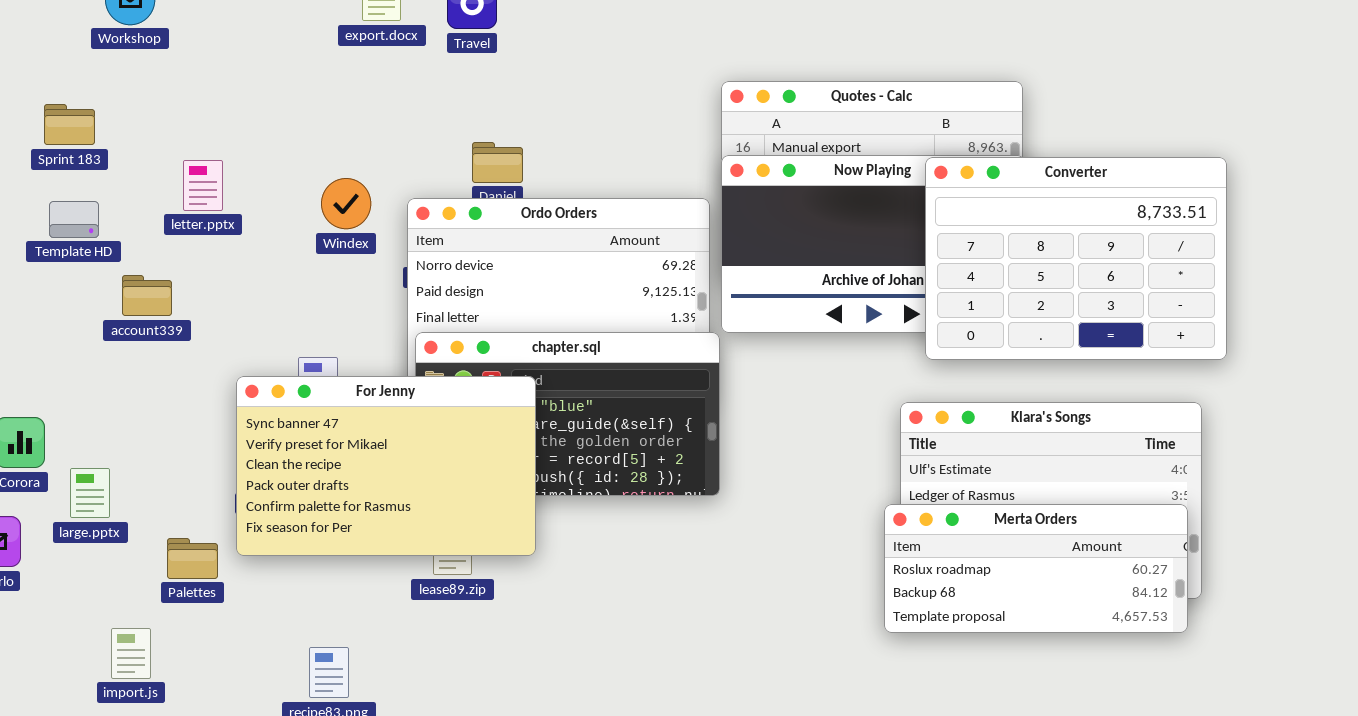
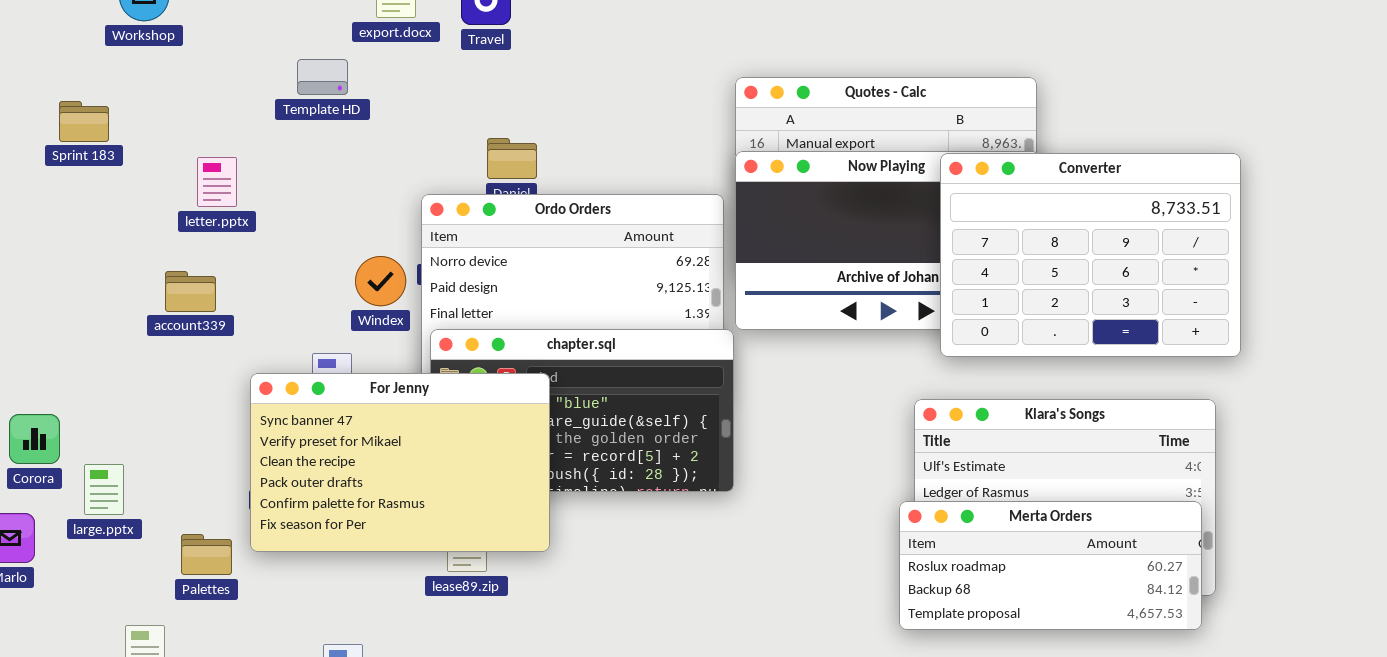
Windex: [321,178,371,229] -> [355,256,406,306], moved
Template HD: [49,201,99,238] -> [297,59,348,95], moved
account339: [122,275,172,316] -> [165,271,216,312], moved

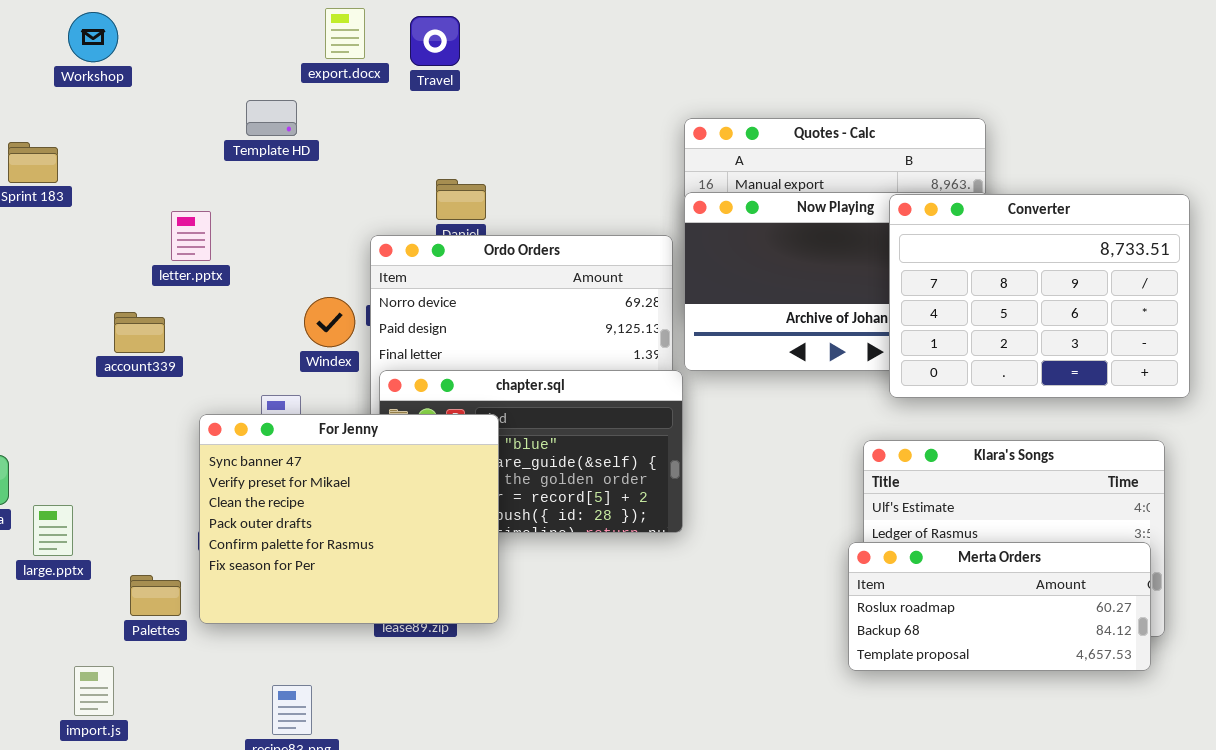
letter.pptx: [197,157,237,207] -> [171,211,211,261], moved
For Jenny: [250,373,550,552] -> [199,414,499,624], resized

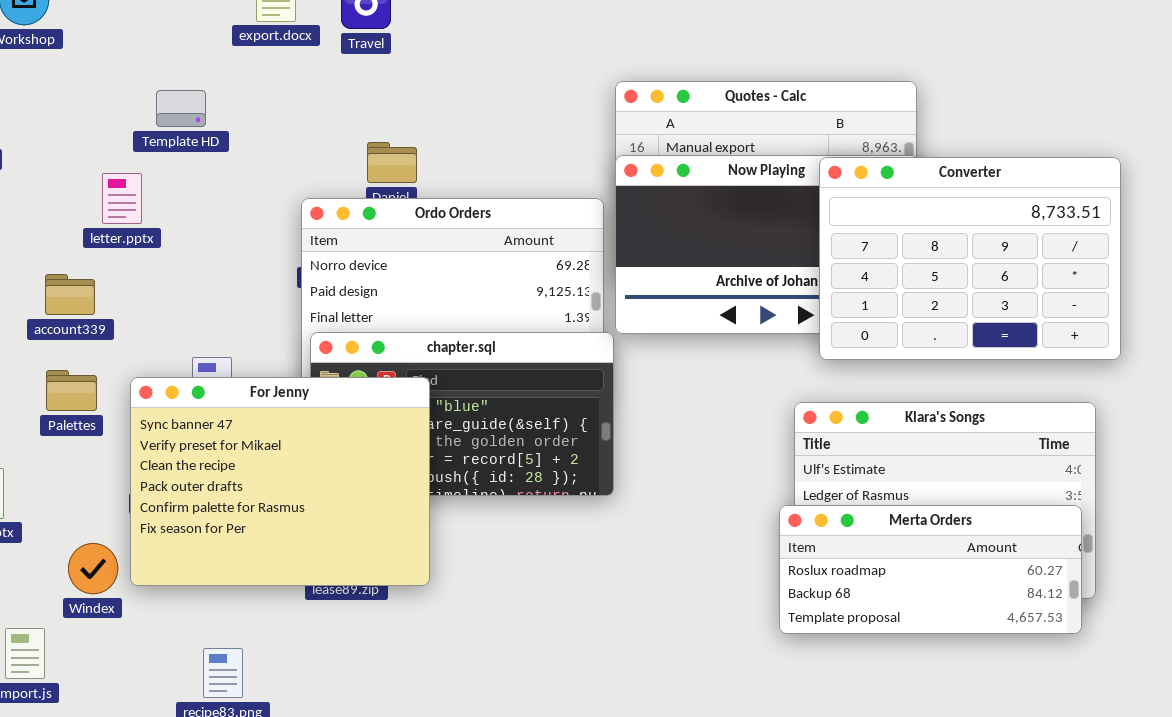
Template HD: [246,100,297,136] -> [156,90,206,127], moved
Windex: [304,297,355,347] -> [68,543,118,594], moved
Palettes: [130,575,181,616] -> [46,370,97,411], moved

